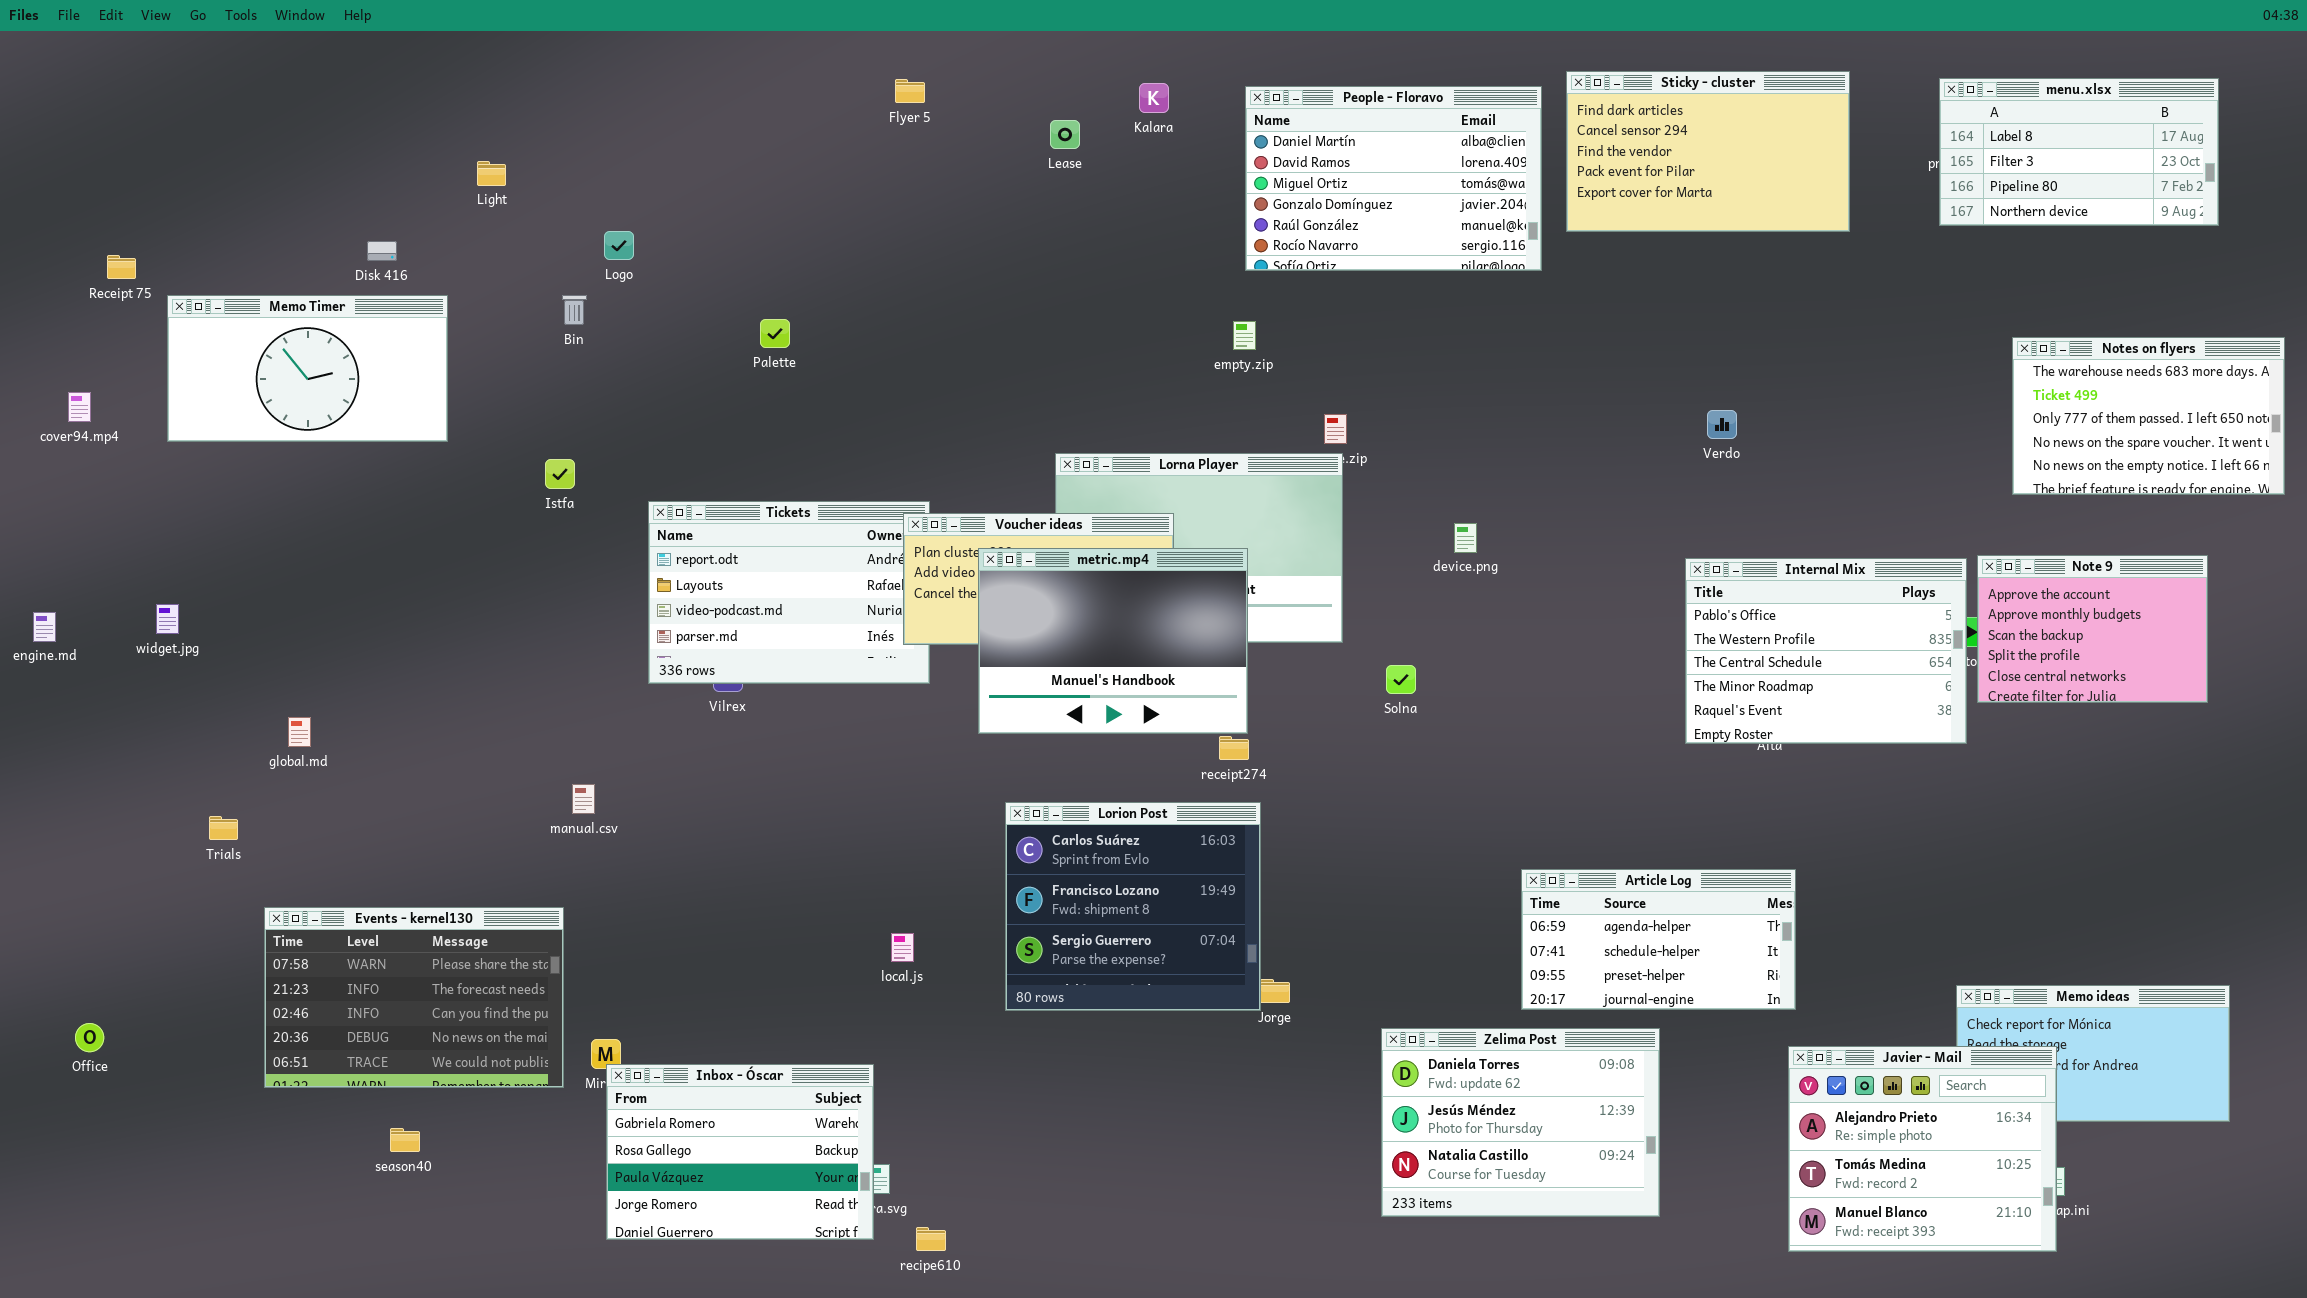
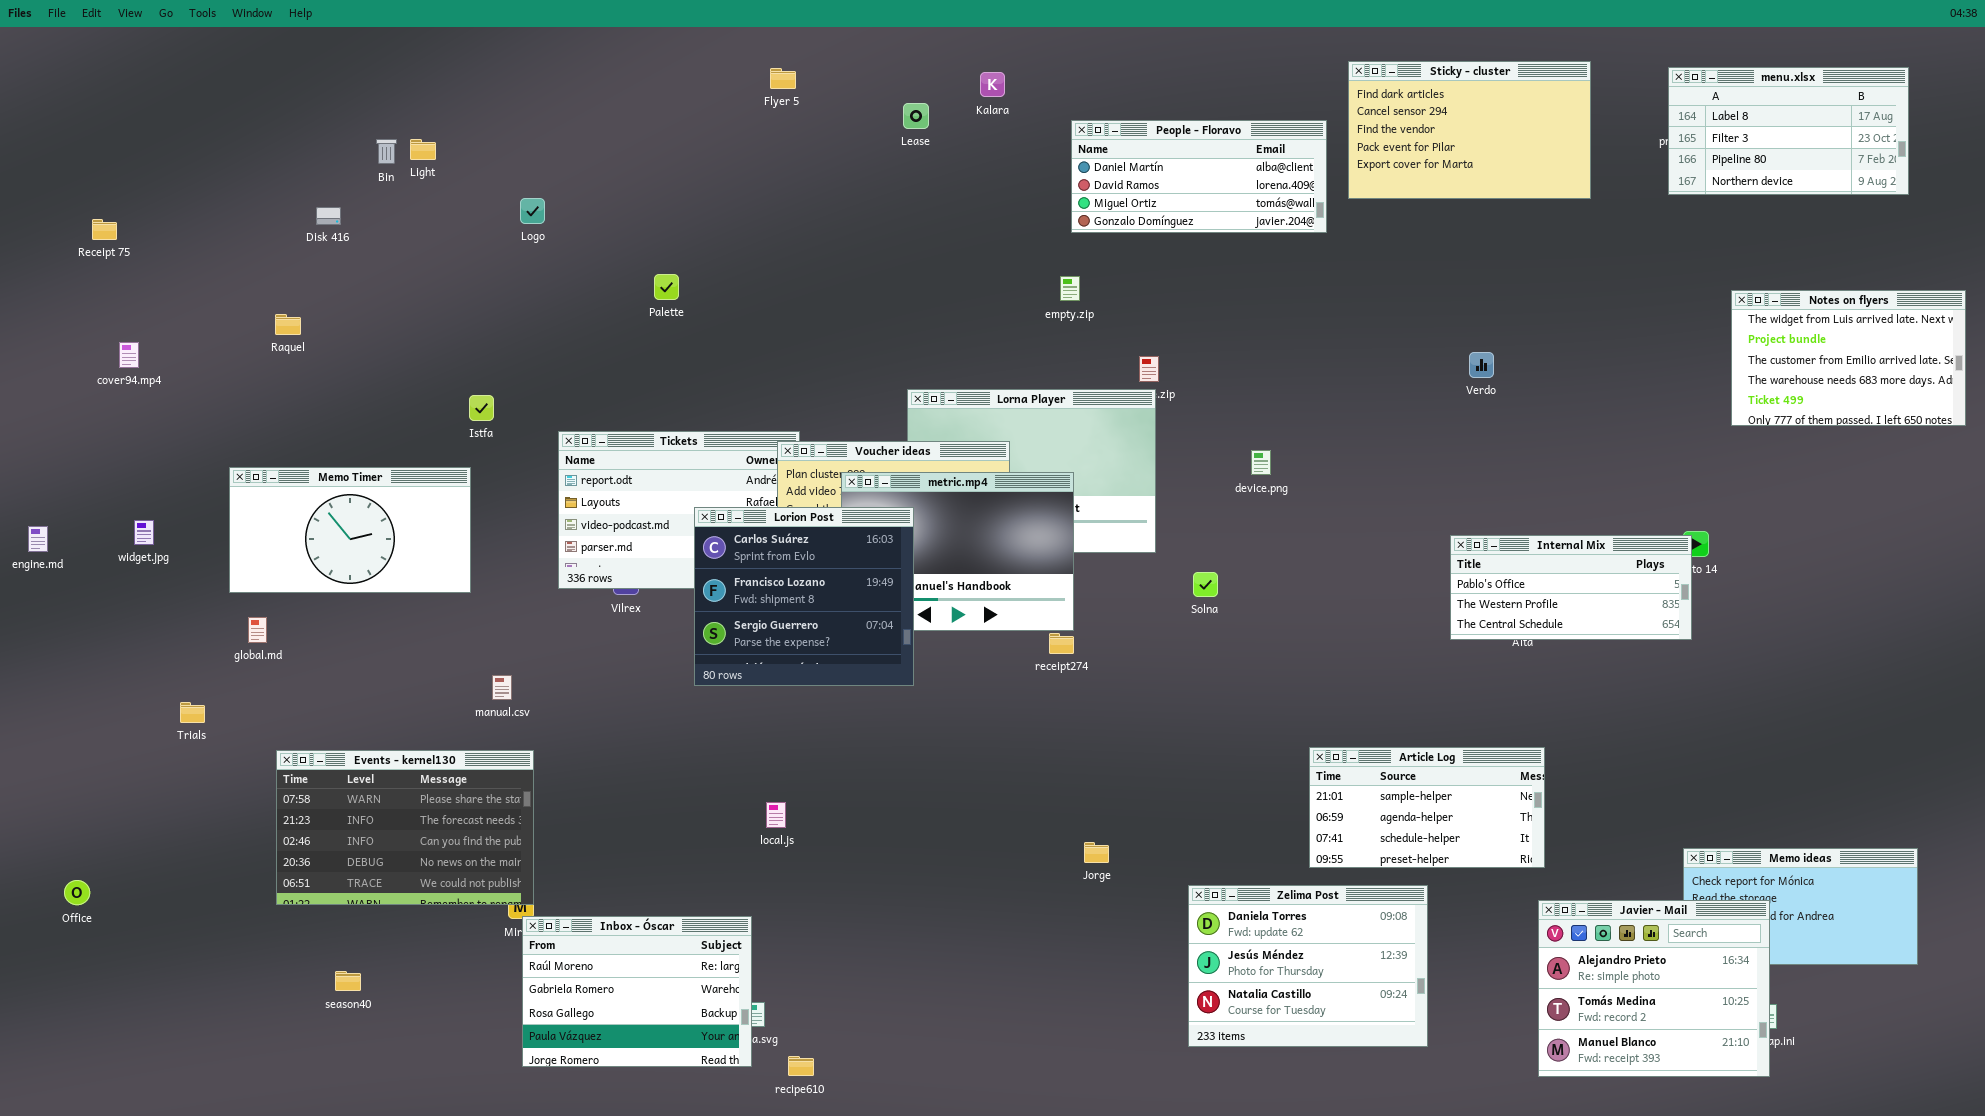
People - Floravo: [1245,86,1542,271] -> [1071,120,1327,233], resized
Memo Timer: [167,295,448,442] -> [229,467,471,593], moved
Bin: [562,295,587,325] -> [376,139,397,164], moved
Notes on flyers: [2012,337,2285,495] -> [1731,290,1966,426], scrolled up 3 rows
cover94.mp4: [68,392,91,422] -> [119,342,139,368], moved
Note 9: [1977,555,2208,703] -> none, closed
Internal Mix: [1685,558,1967,744] -> [1450,535,1692,640], resized
Lorion Post: [1005,802,1261,1011] -> [694,507,914,686], moved
Article Log: [1521,869,1796,1010] -> [1309,747,1545,868], scrolled up 1 row
Events - kernel130: [264,907,564,1088] -> [276,750,534,905], moved
Inbox - Óscar: [606,1064,874,1240] -> [522,916,752,1067], scrolled up 1 row

